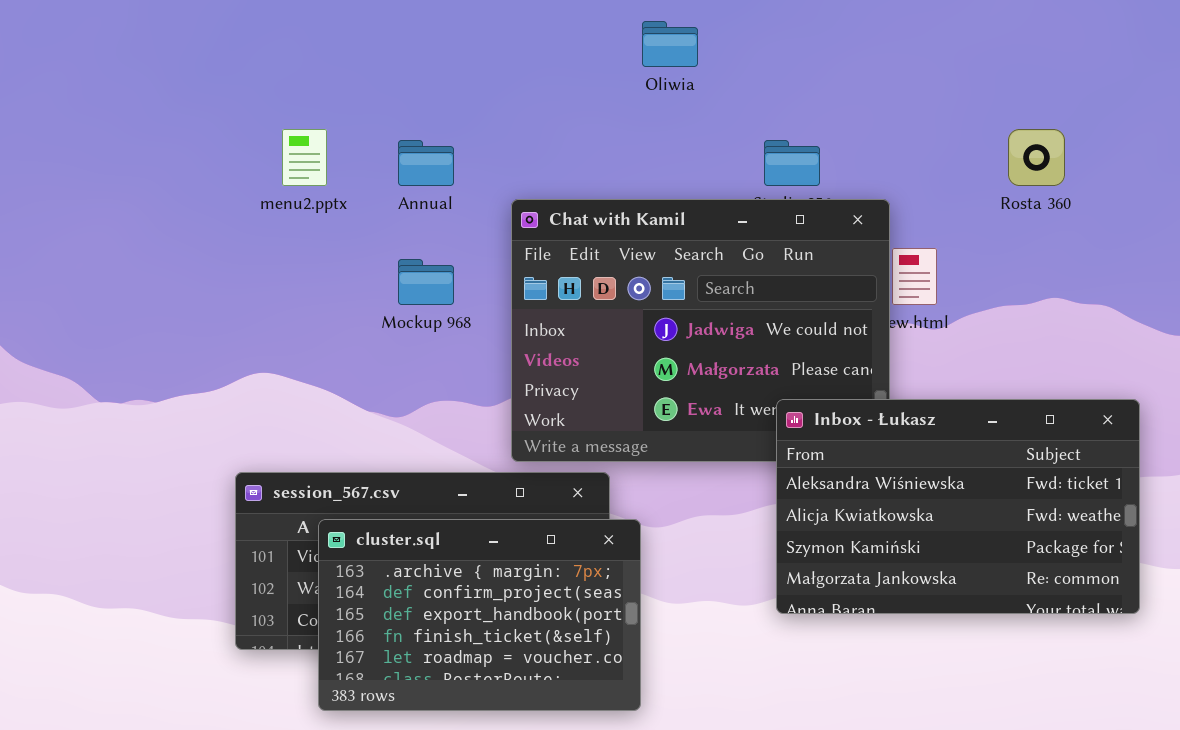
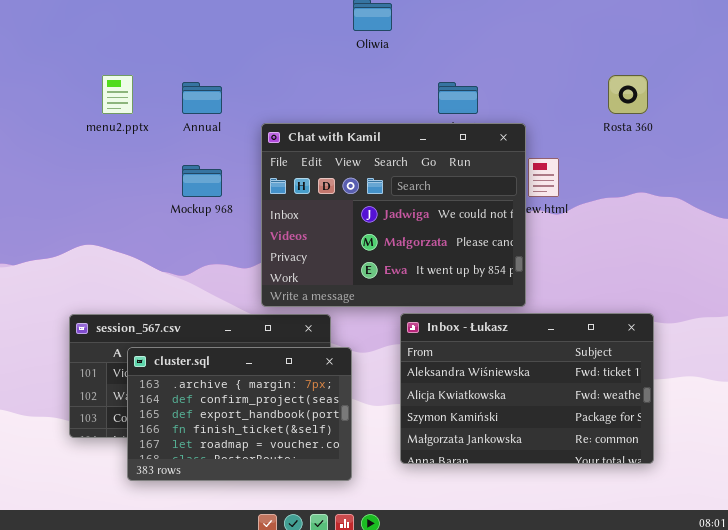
Inbox - Łukasz: [776,399,1140,614] -> [400,313,654,464], moved

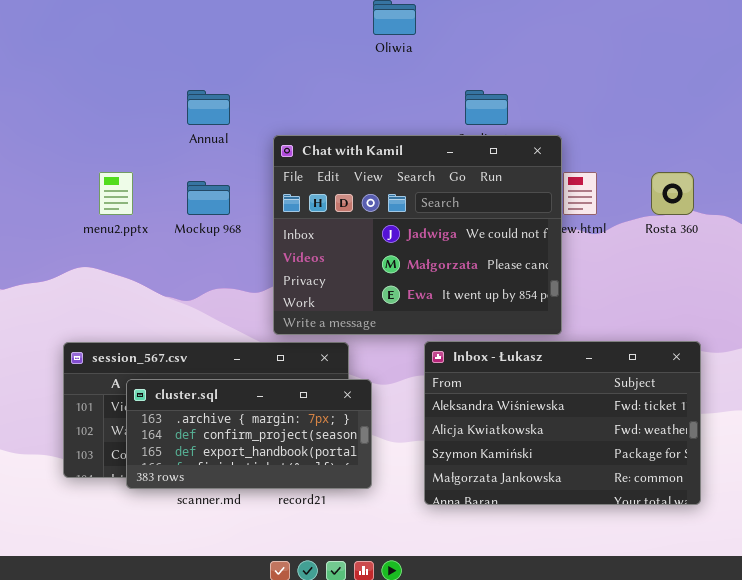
menu2.pptx: [102,75,133,114] -> [99,172,133,215], moved
Rosta 360: [608,75,648,114] -> [651,172,694,215], moved
cluster.sql: [127,347,352,481] -> [126,379,372,489], resized

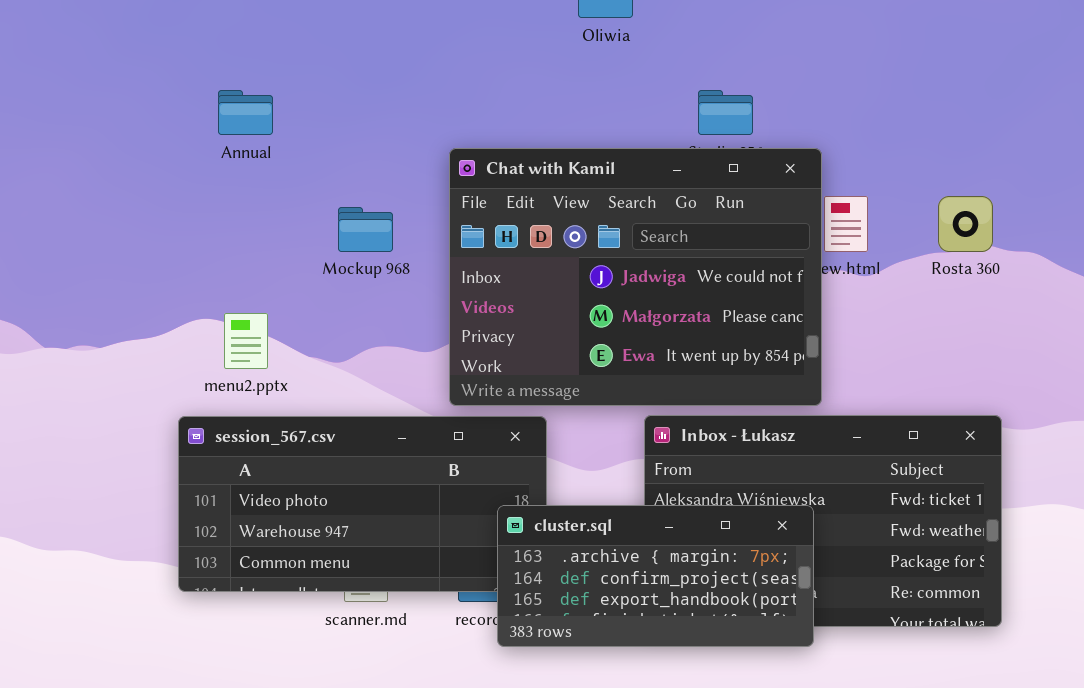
Annual: [187,90,230,125] -> [218,90,273,135], moved
menu2.pptx: [99,172,133,215] -> [224,313,268,369], moved
cluster.sql: [126,379,372,489] -> [497,505,814,647], moved

